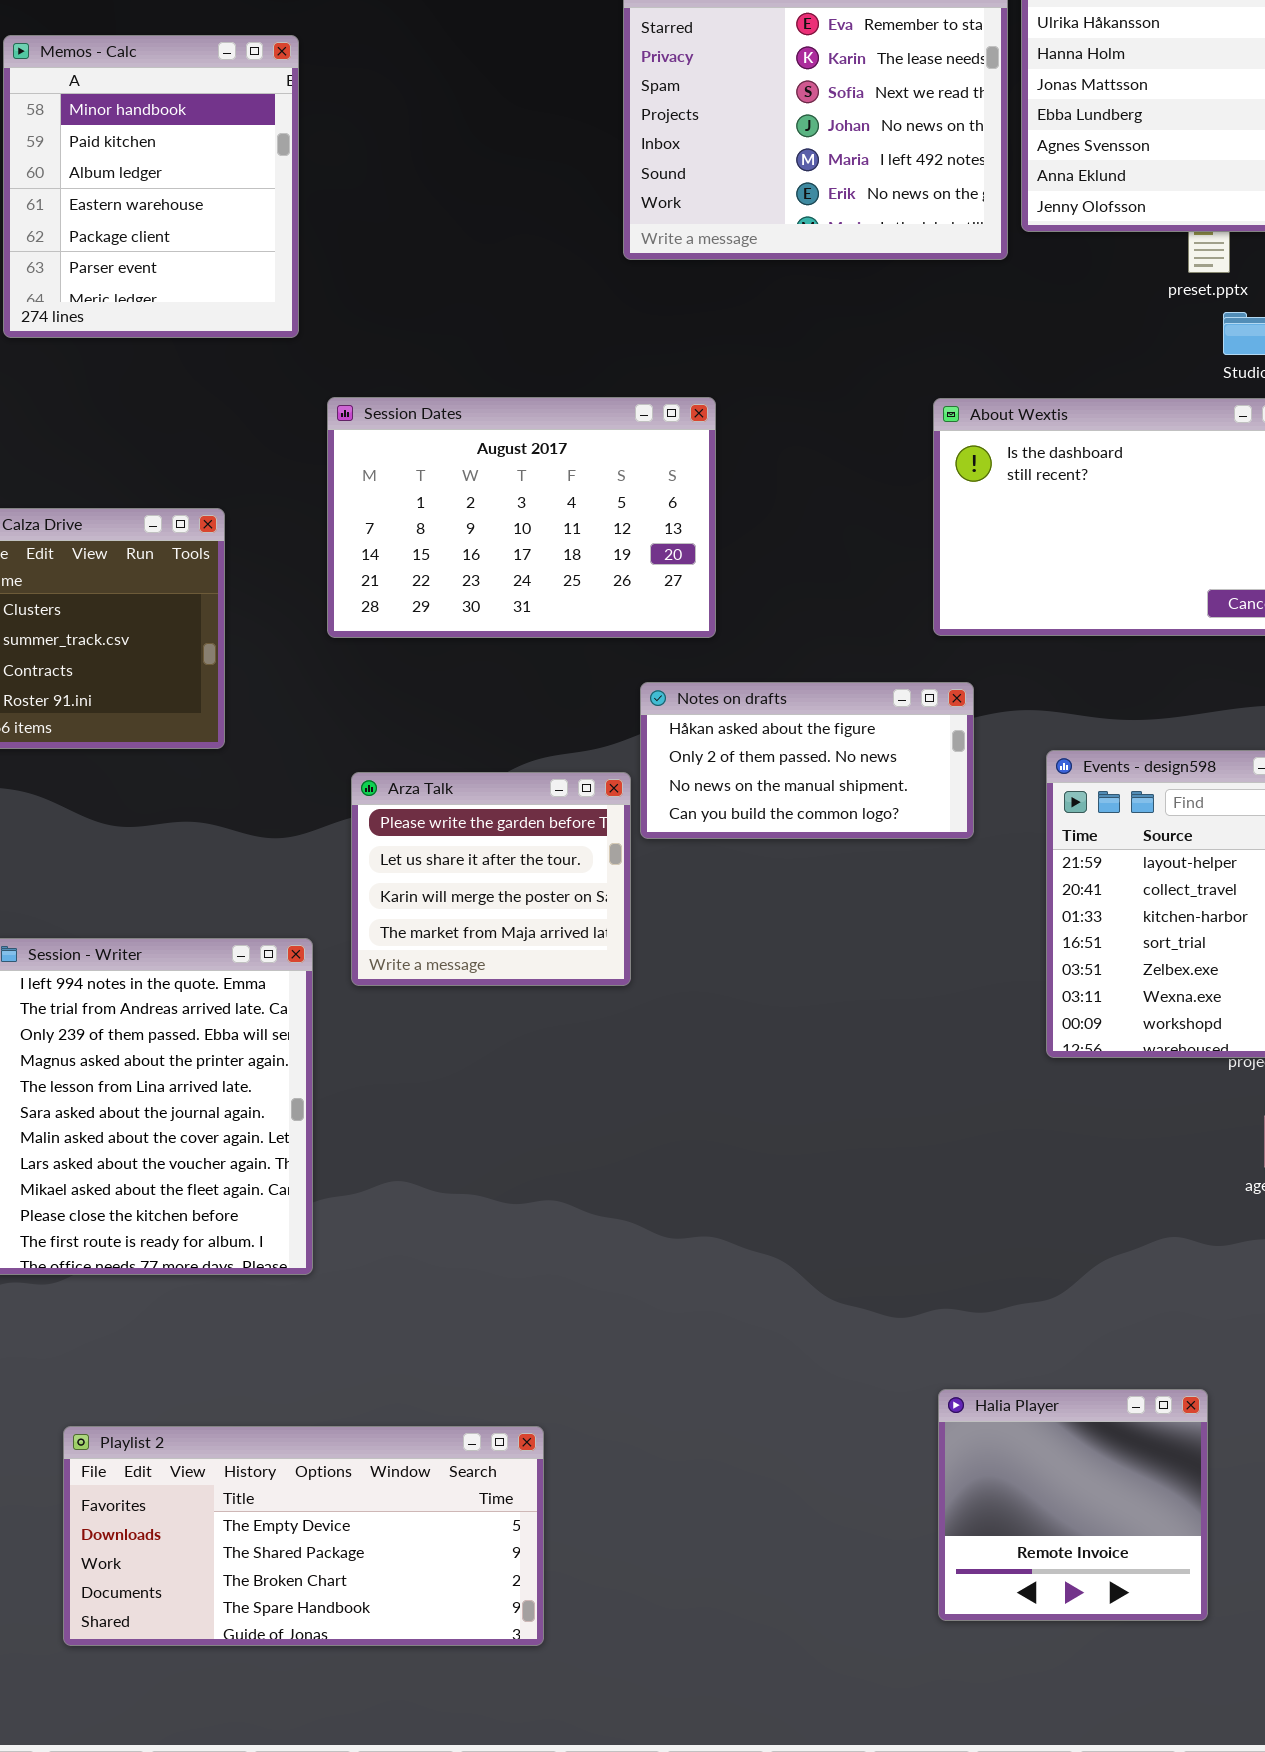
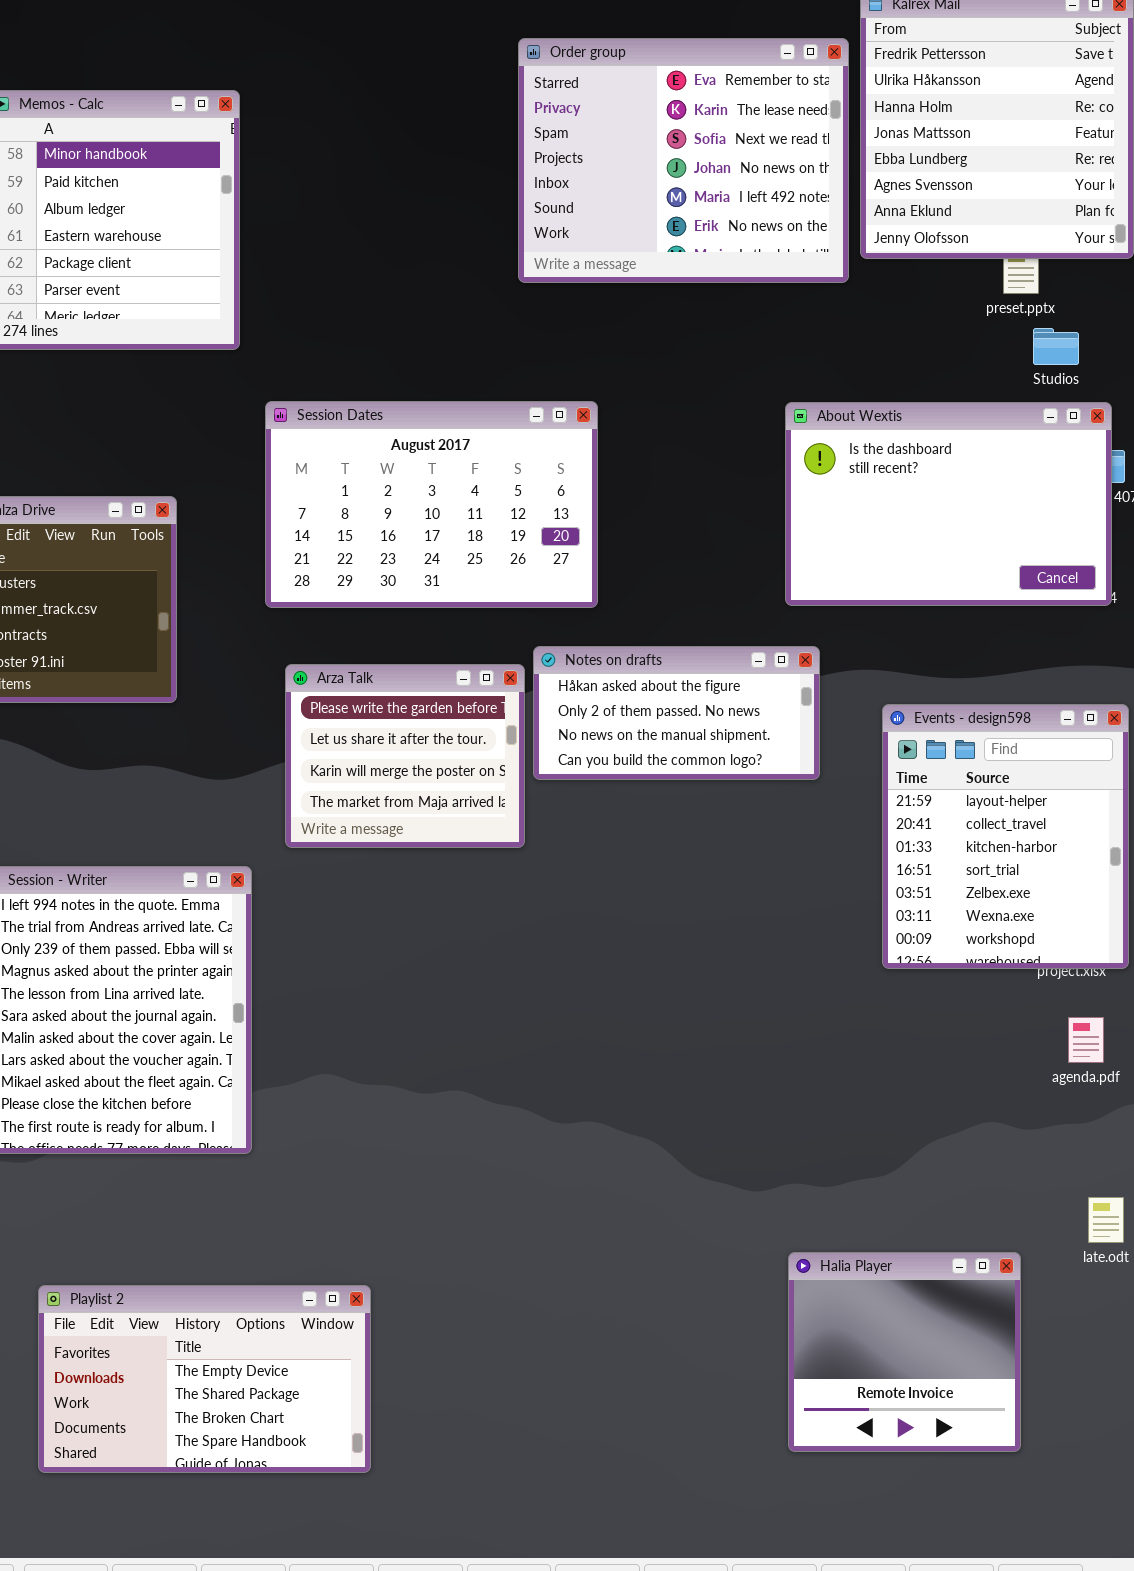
Arza Talk: [351,772,631,986] -> [285,664,525,848], moved
Playlist 2: [63,1426,544,1646] -> [38,1285,371,1473], resized

